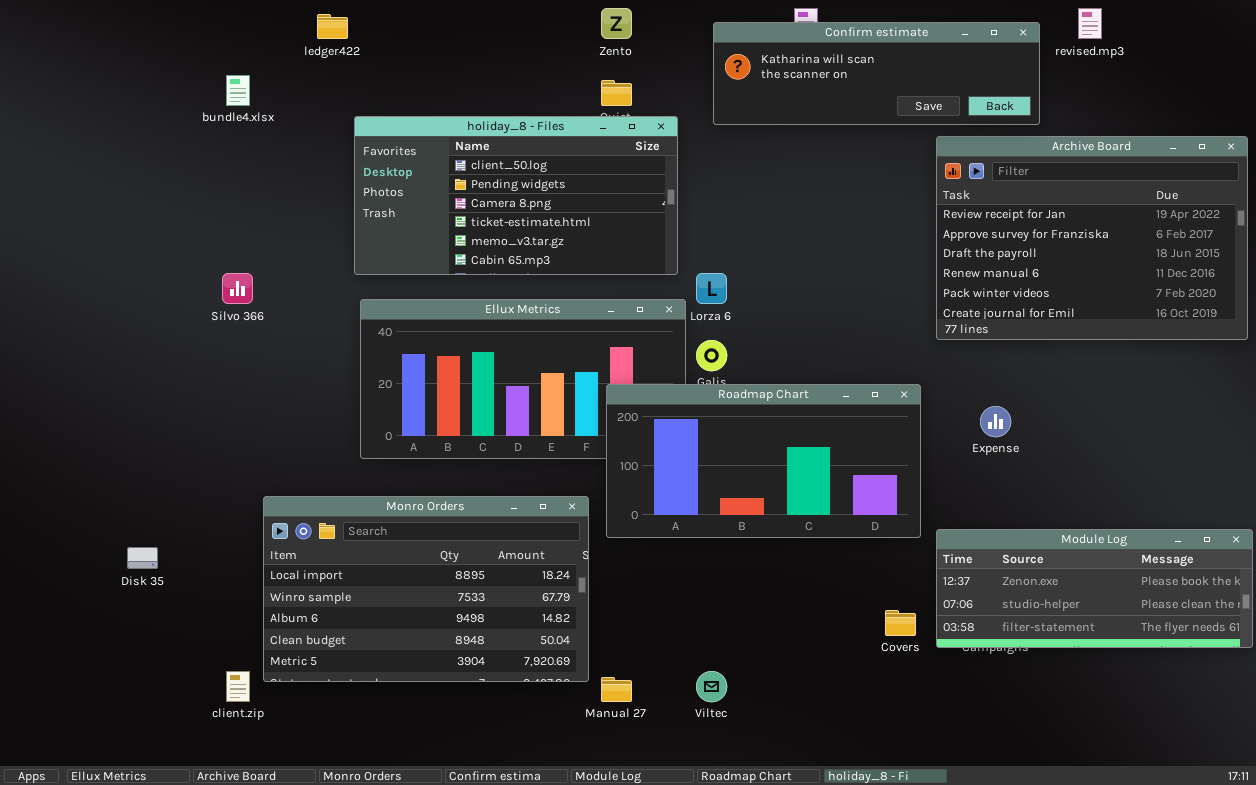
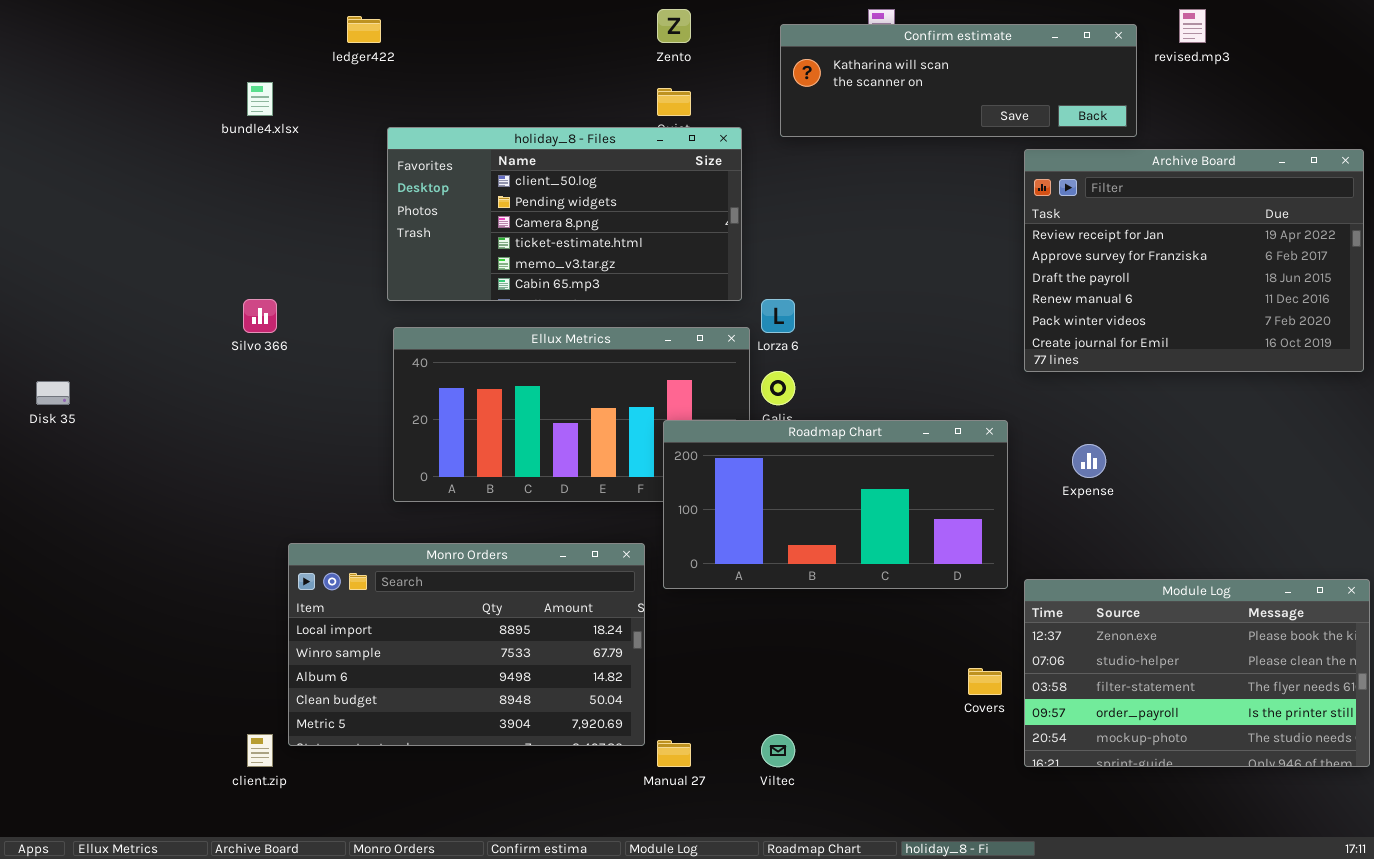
Module Log: [936,529,1253,648] -> [1024,579,1370,767], resized
Disk 35: [127,547,158,569] -> [36,381,70,405], moved

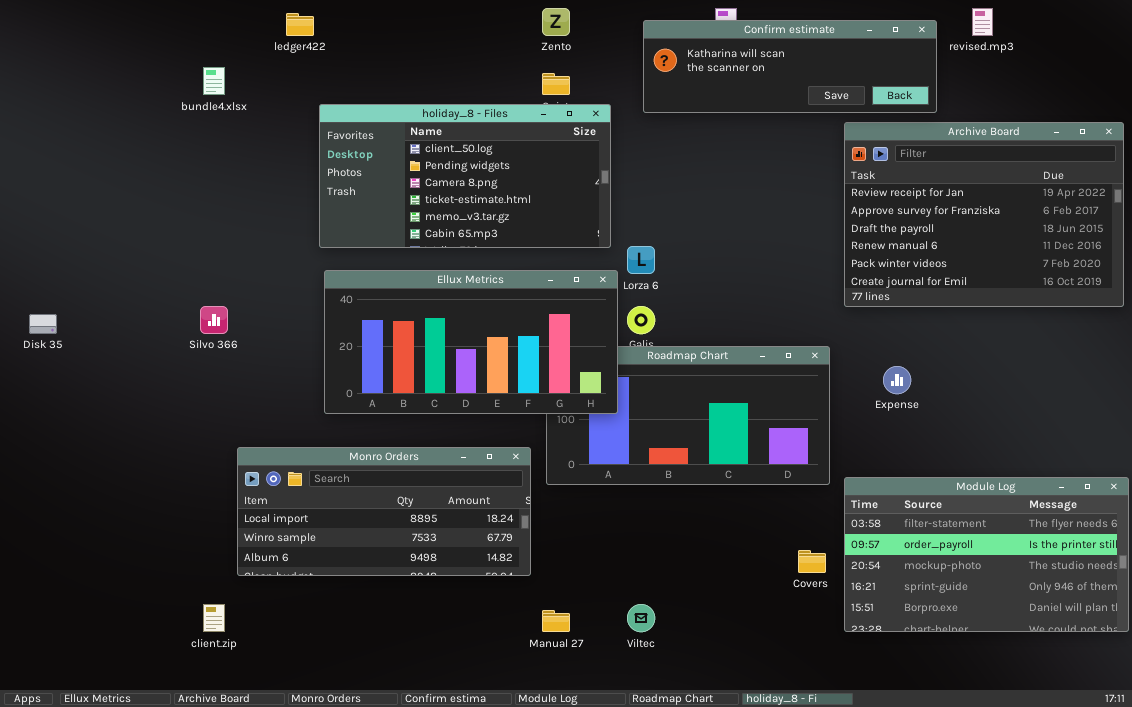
Silvo 366: [243,299,277,333] -> [200,306,228,334], moved
Ellux Metrics: [393,327,750,502] -> [324,270,618,414], raised
Monro Orders: [288,543,645,746] -> [237,447,531,576], resized
Module Log: [1024,579,1370,767] -> [844,477,1129,632], scrolled down 2 rows

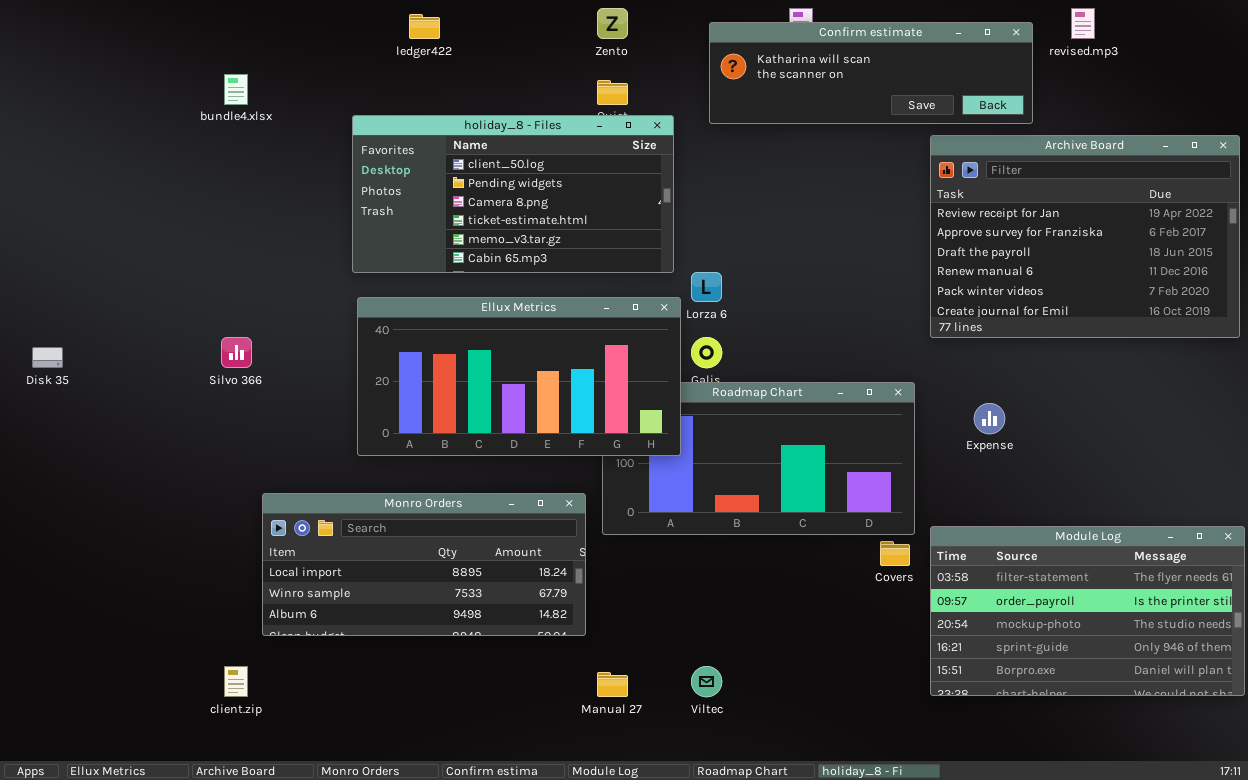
ledger422: [286,13,314,36] -> [409,14,440,39], moved
Covers: [798,550,826,573] -> [880,541,910,566], moved

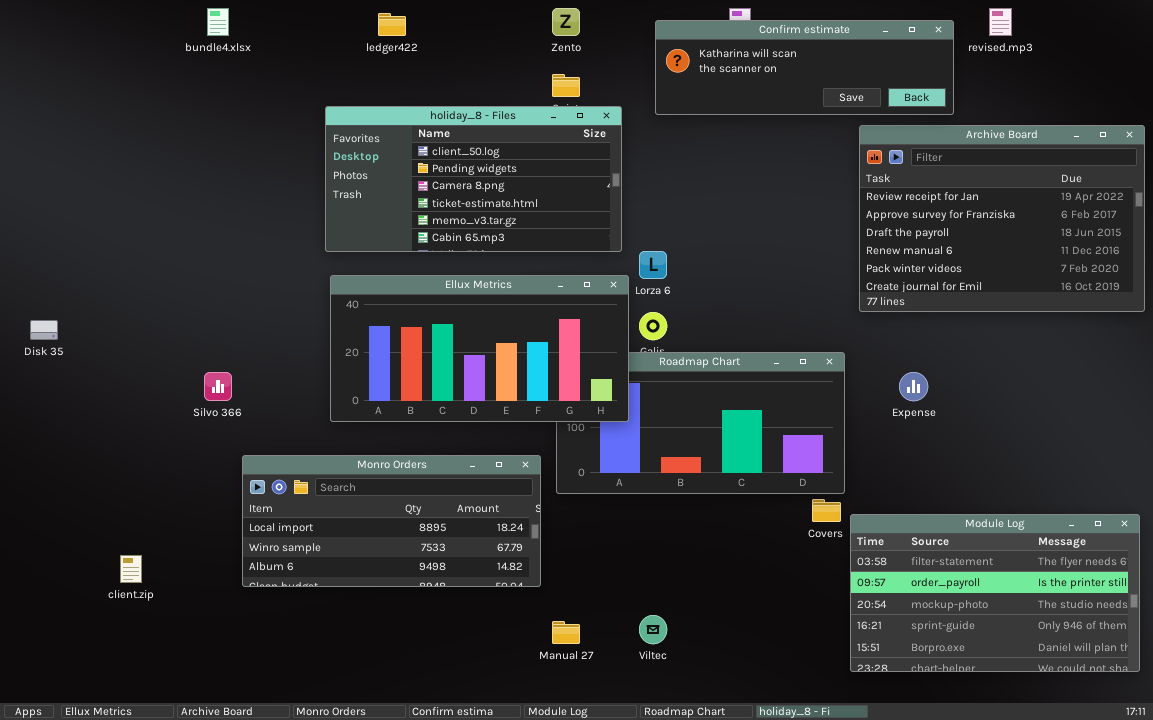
bundle4.xlsx: [224,74,248,105] -> [207,8,229,36], moved
Silvo 366: [221,337,252,368] -> [204,372,232,401], moved
Module Log: [930,526,1245,696] -> [850,514,1140,672], moved
client.zip: [224,666,248,697] -> [120,555,142,583], moved

